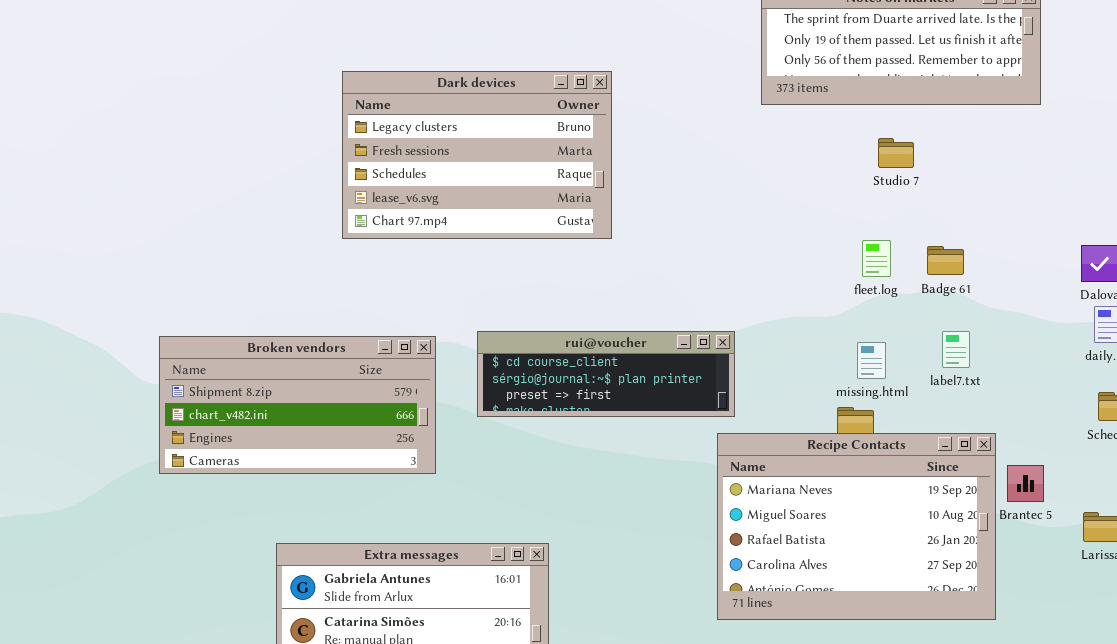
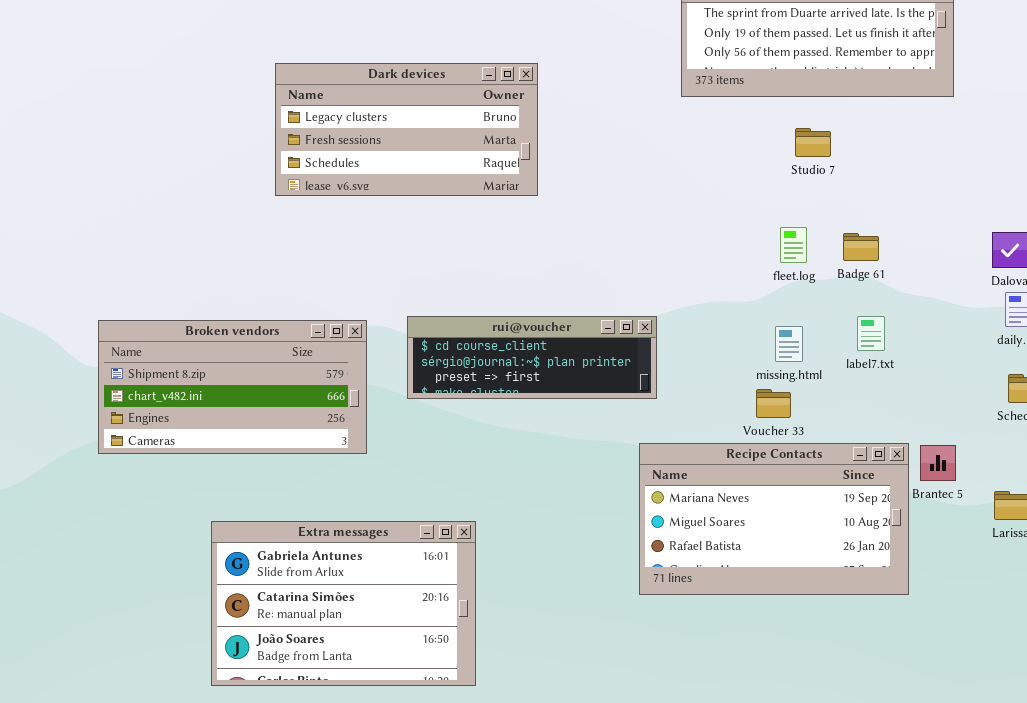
Dark devices: [342,71,612,239] -> [275,63,538,196], resized
Recipe Contacts: [717,433,996,620] -> [639,443,909,595], resized

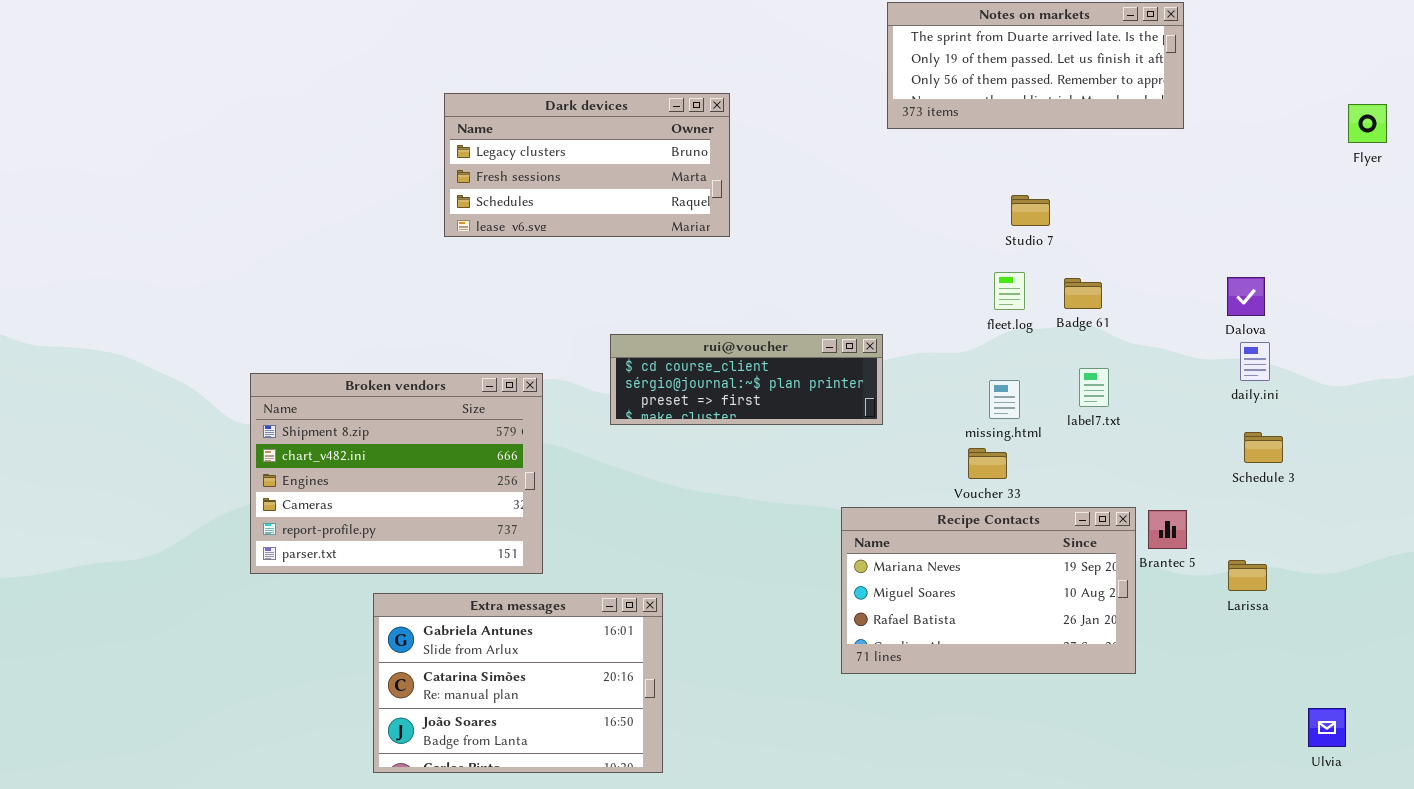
Studio 7: [795,128,831,157] -> [1011,195,1050,226], moved
rui@voucher: [407,316,657,399] -> [610,334,883,425], moved
Broken vendors: [98,320,367,454] -> [250,373,543,574], resized

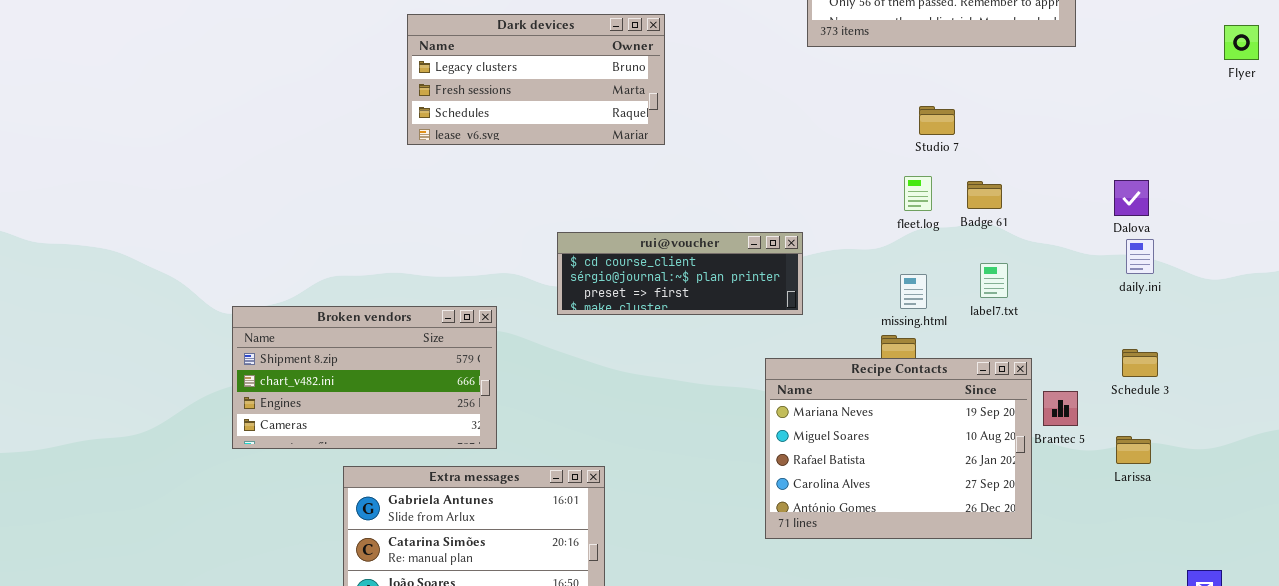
Broken vendors: [250,373,543,574] -> [232,306,497,449], resized
Schedule 3: [1244,432,1283,463] -> [1122,349,1158,377], moved
Recipe Contacts: [841,507,1136,674] -> [765,358,1032,539], resized

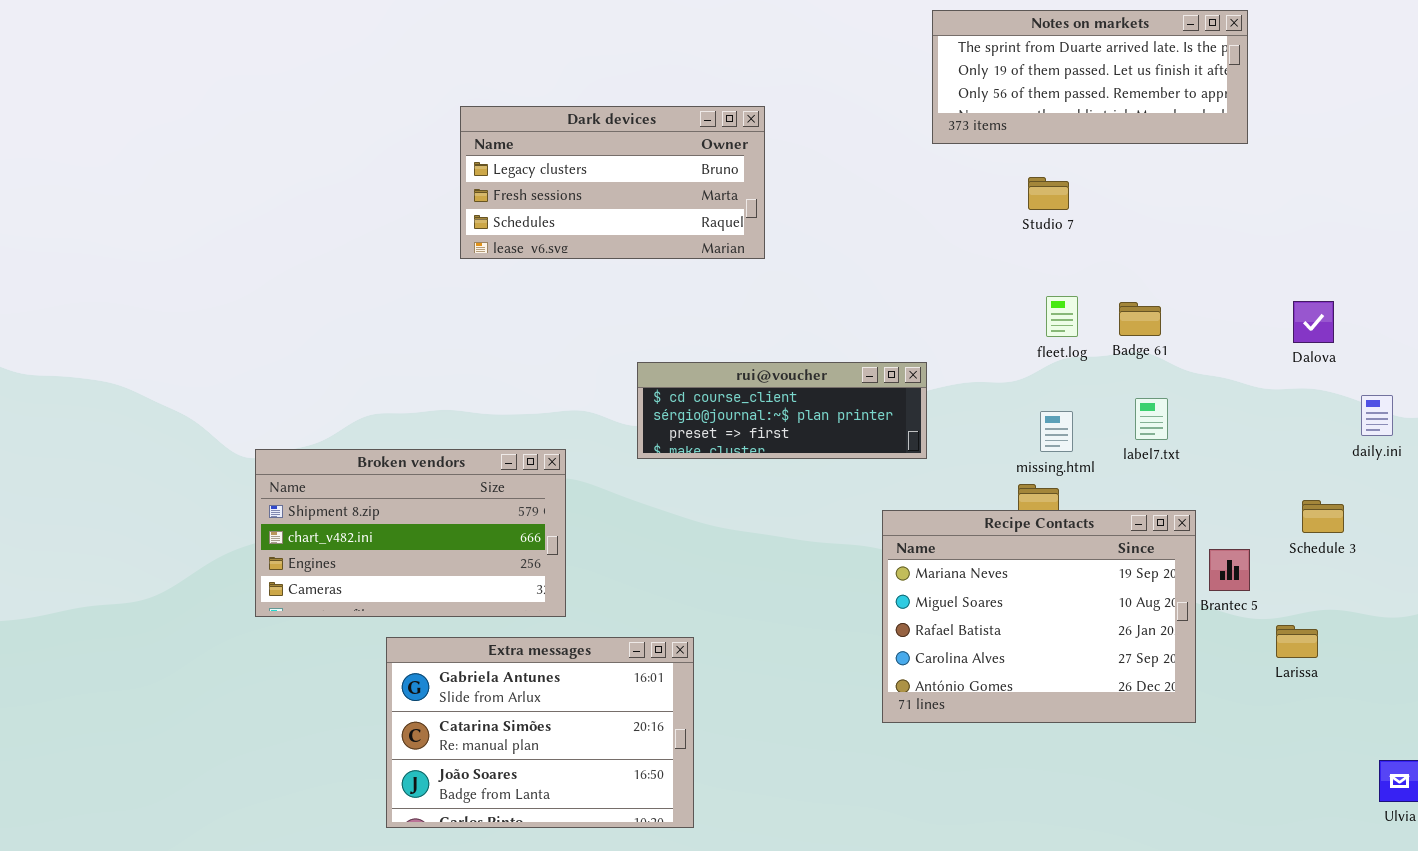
Studio 7: [919,106,955,135] -> [1028,177,1069,210], moved
daily.ini: [1126,239,1154,274] -> [1361,395,1393,436], moved
Larissa: [1116,436,1151,464] -> [1276,625,1318,658], moved

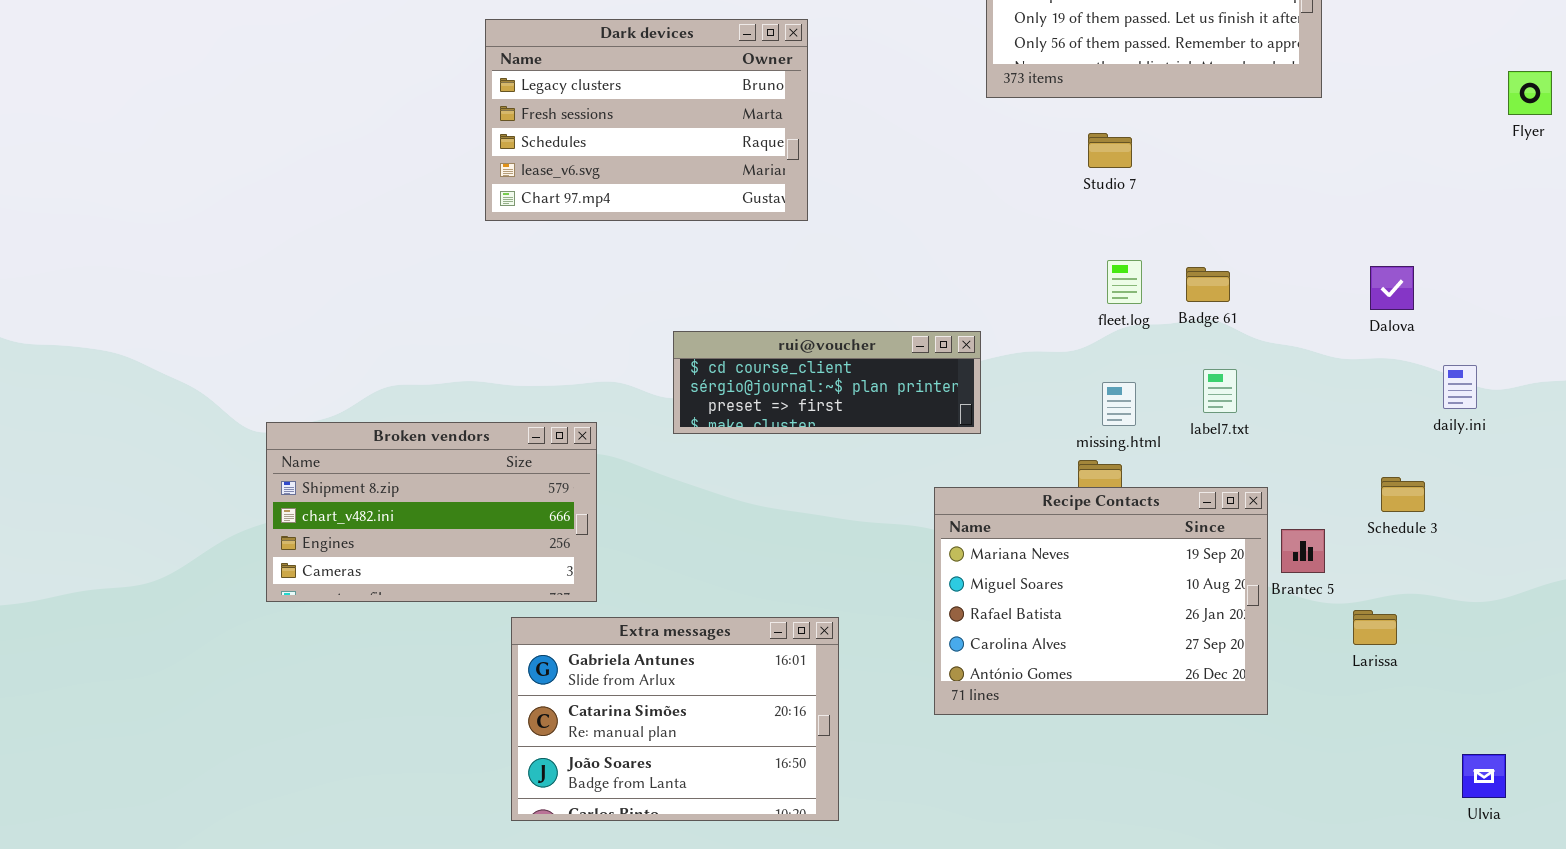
Dark devices: [460,106,765,259] -> [485,19,808,221], resized
Extra messages: [386,637,694,828] -> [511,617,839,821], moved

